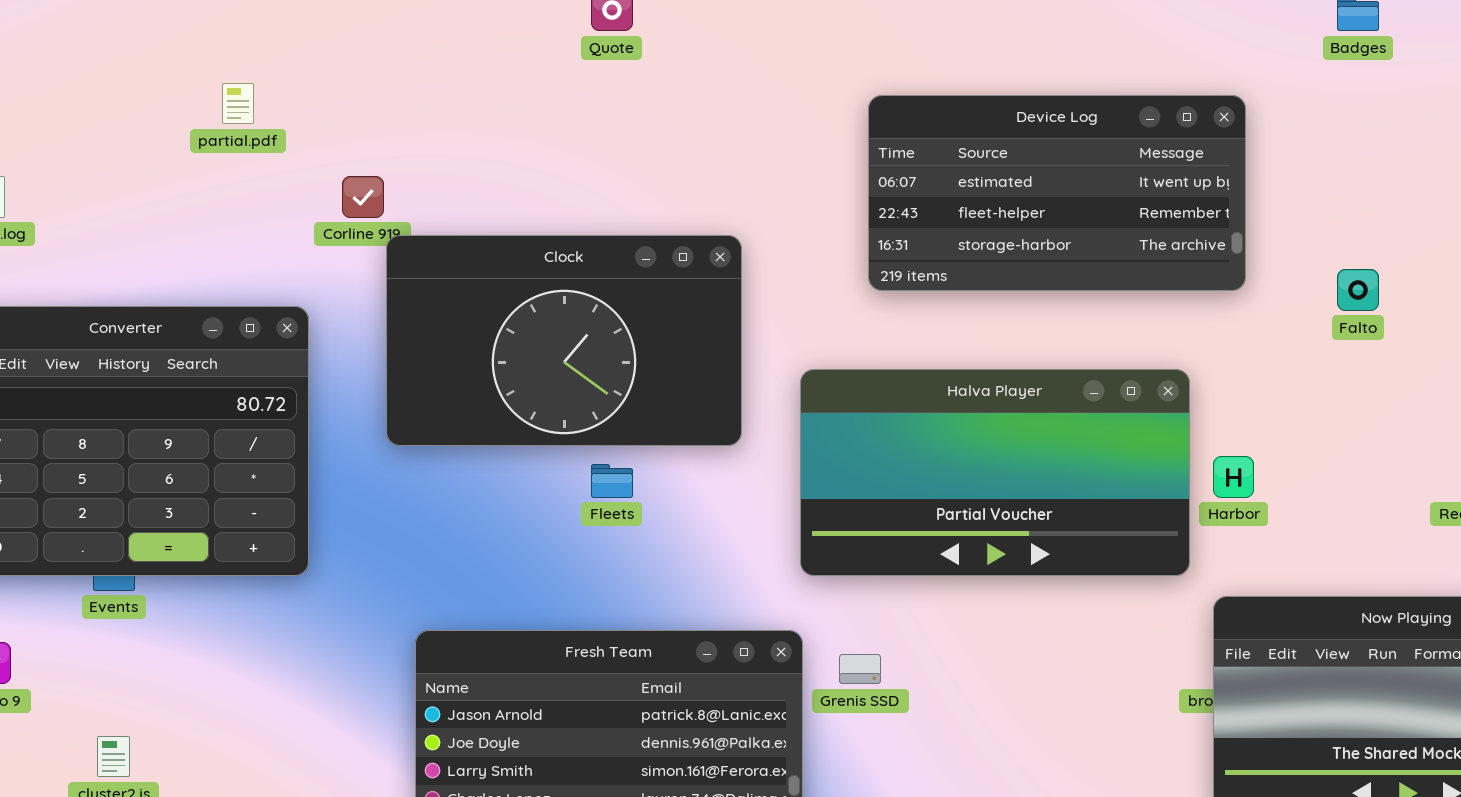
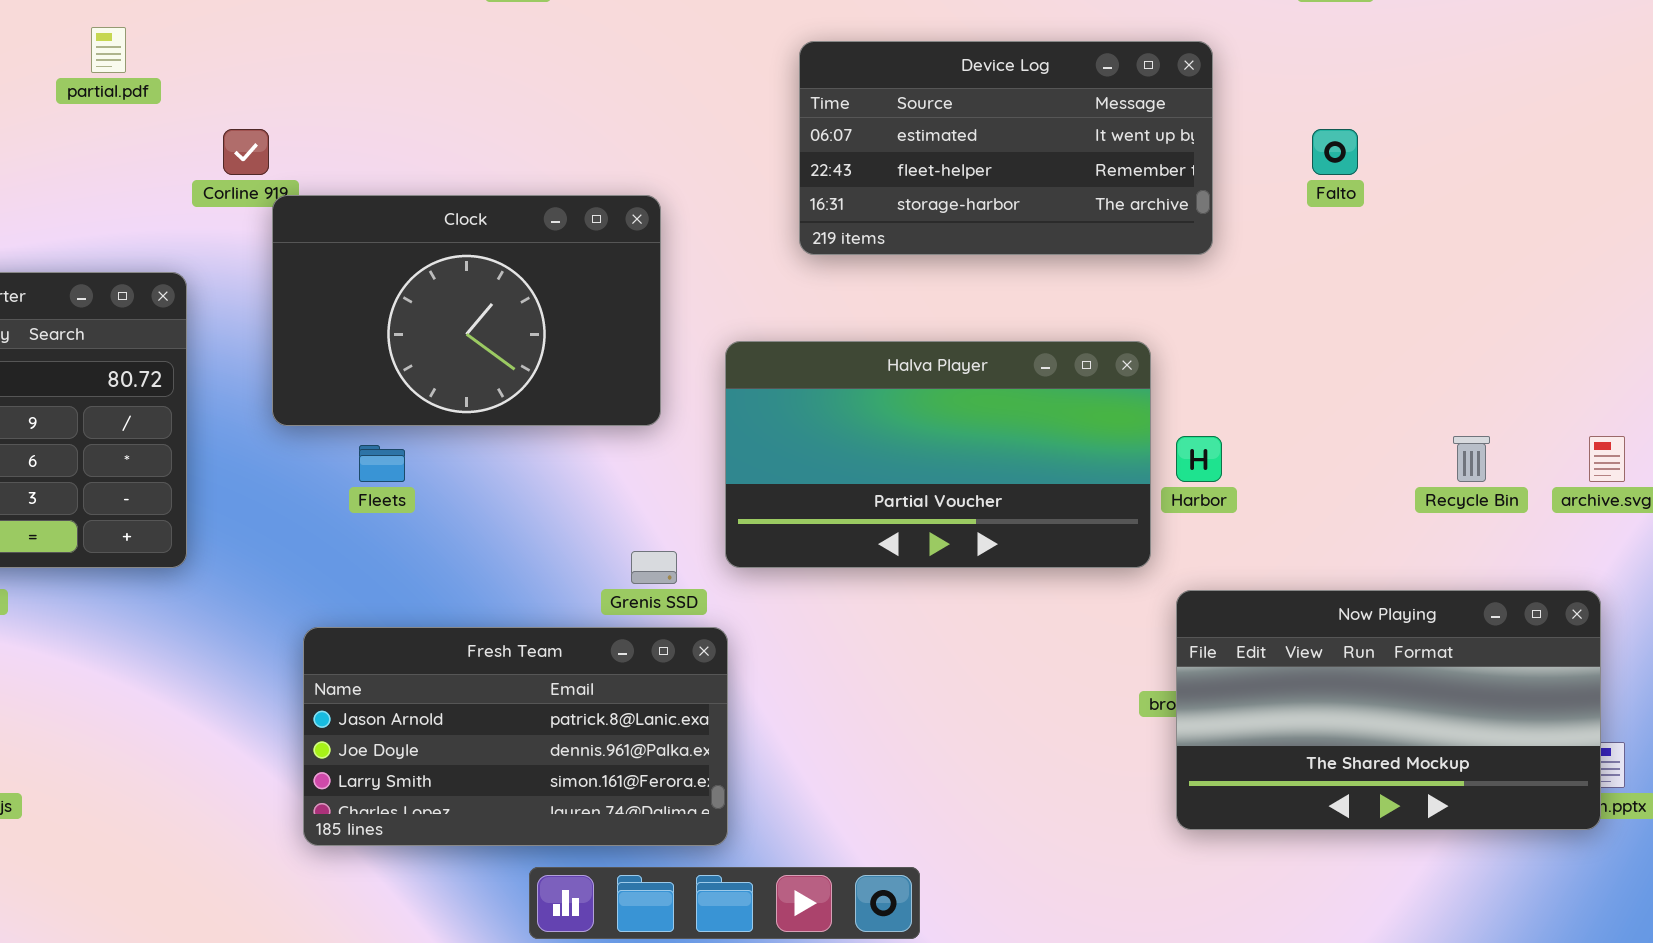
Falto: [1337,269,1379,311] -> [1312,129,1358,175], moved
Fleets: [591,464,633,498] -> [359,445,405,482], moved
Grenis SSD: [839,654,881,684] -> [631,551,677,584], moved

